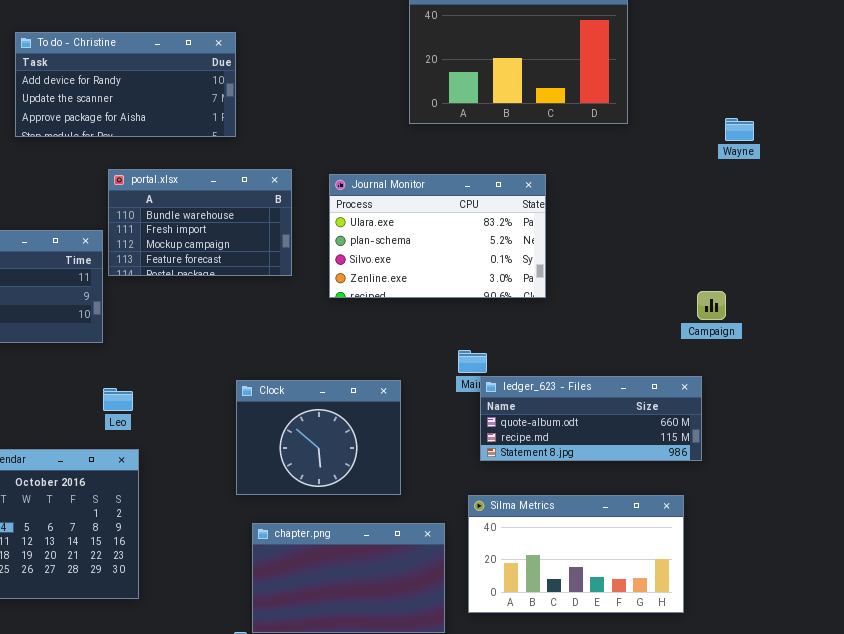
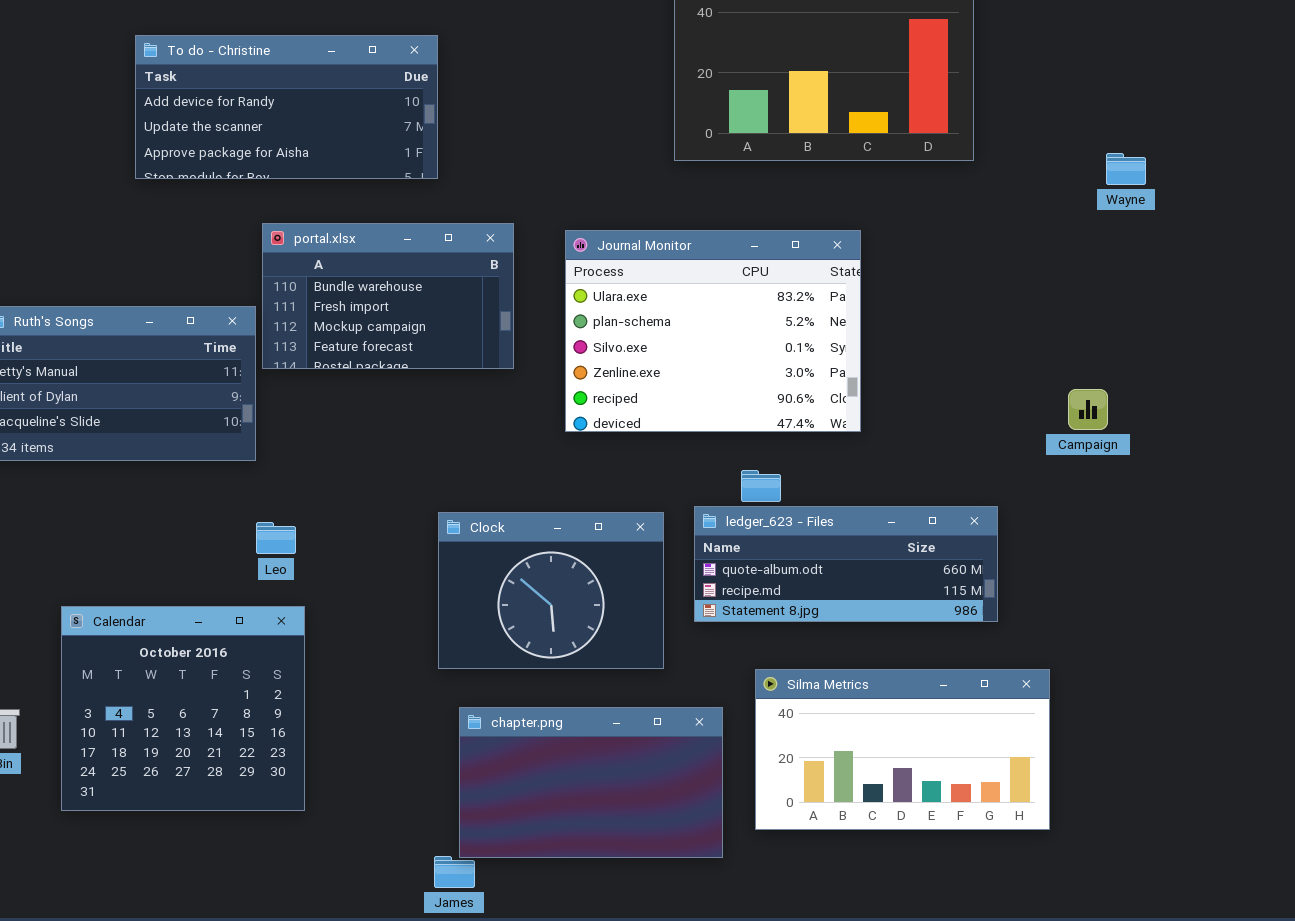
Journal Monitor: [329,174,546,298] -> [565,230,861,432], resized
ledger_623 - Files: [480,376,702,461] -> [694,506,998,622], moved

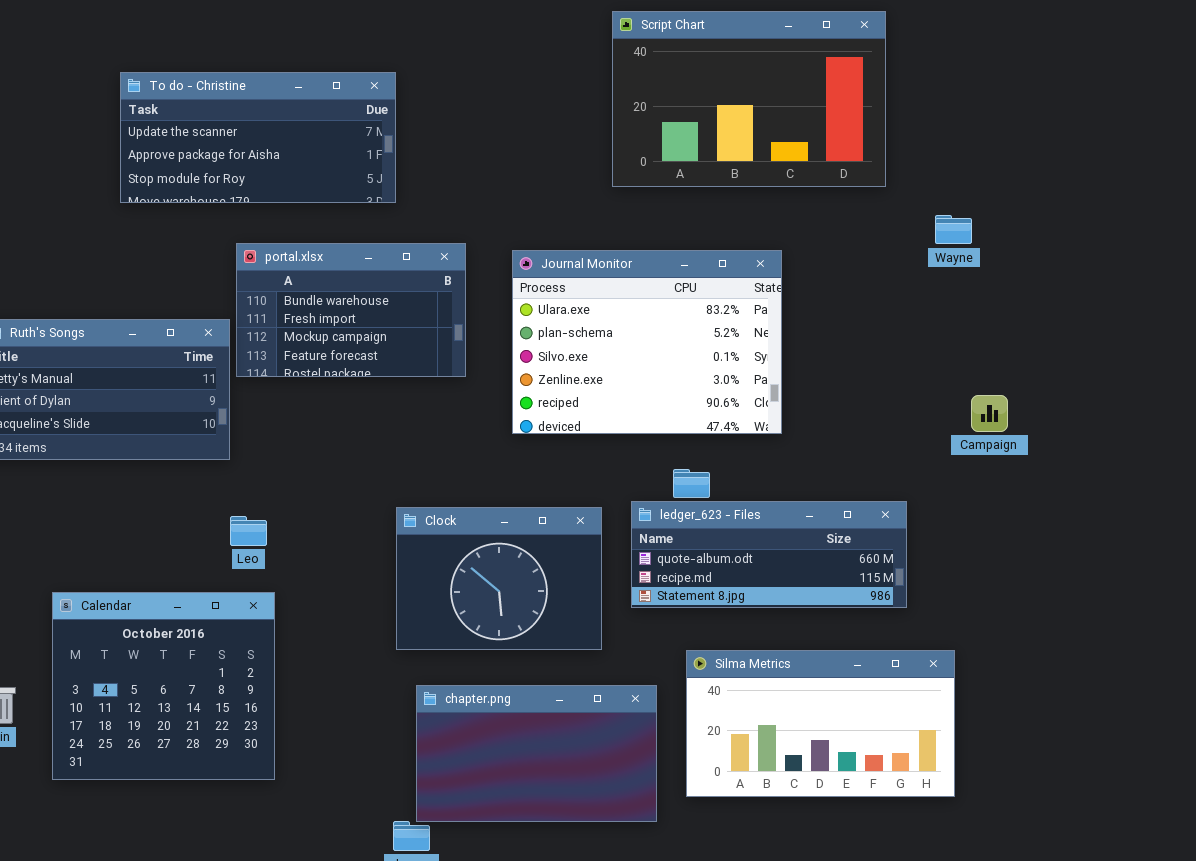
To do - Christine: [135,35,438,179] -> [120,72,396,203], scrolled down 1 row
Wayne: [1106,153,1146,185] -> [935,215,972,244], moved

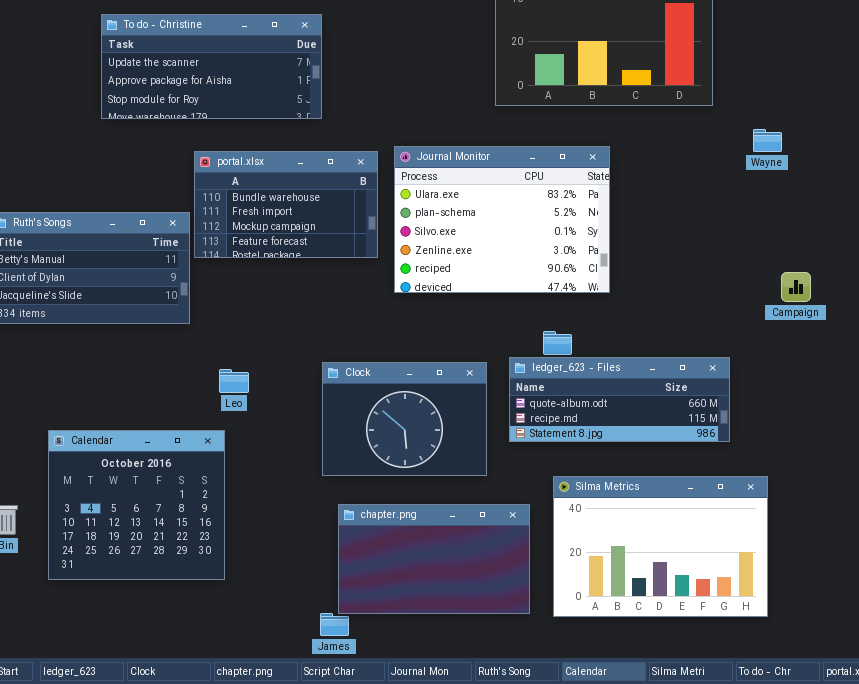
Journal Monitor: [512,250,782,434] -> [394,146,610,293], moved
Leo: [230,516,267,546] -> [219,369,249,393], moved
Silma Metrics: [686,650,955,797] -> [553,476,768,617], resized

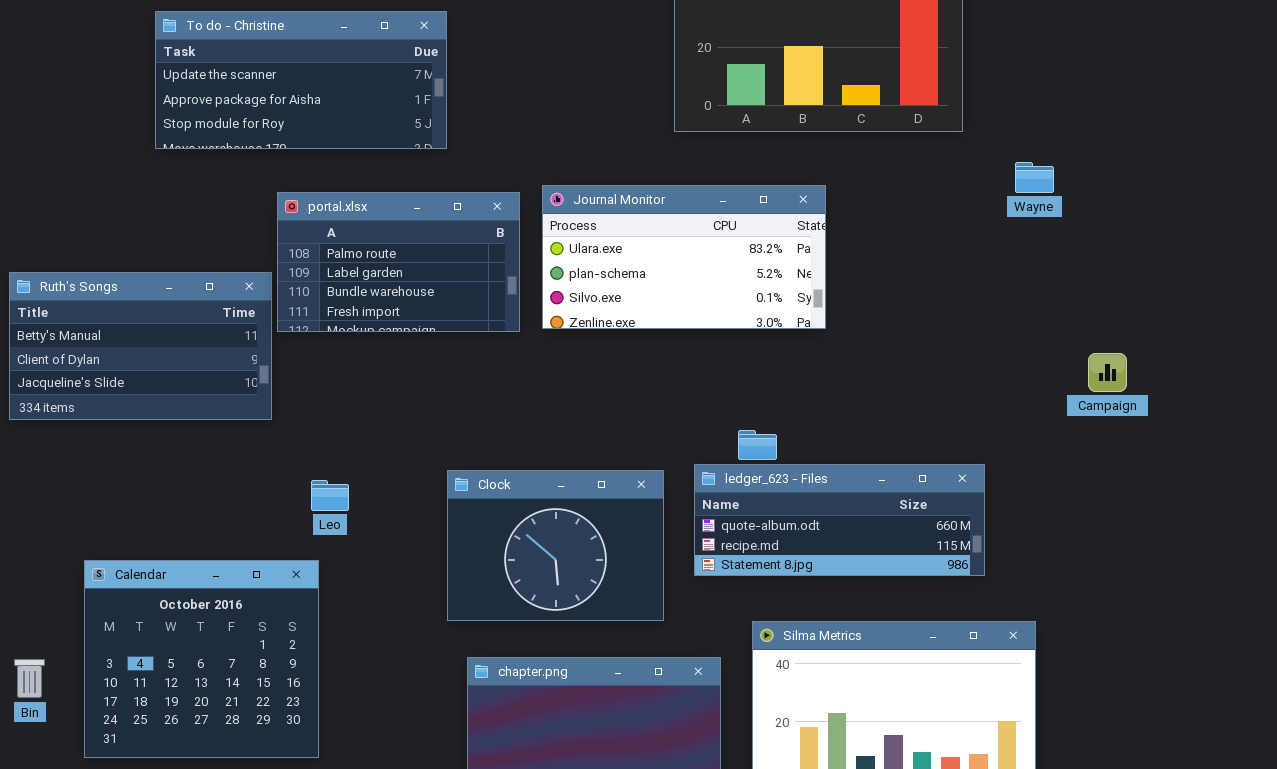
Journal Monitor: [394,146,610,293] -> [542,185,826,329], resized
portal.xlsx: [194,151,378,258] -> [277,192,520,332], scrolled up 2 rows
Campaign: [781,272,811,302] -> [1088,353,1127,392], moved

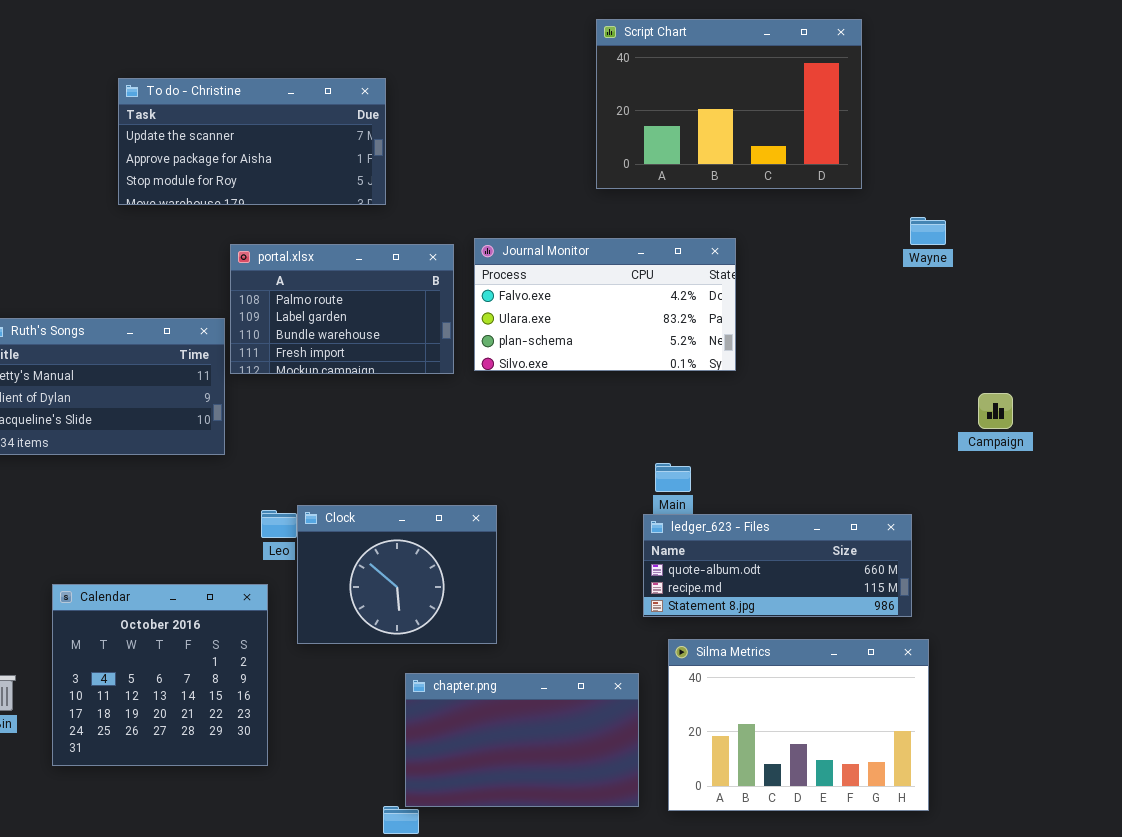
Journal Monitor: [542,185,826,329] -> [474,238,736,371], scrolled up 1 row
ledger_623 - Files: [694,464,985,576] -> [643,514,912,617], moved
Clock: [447,470,664,621] -> [297,505,497,644], moved

